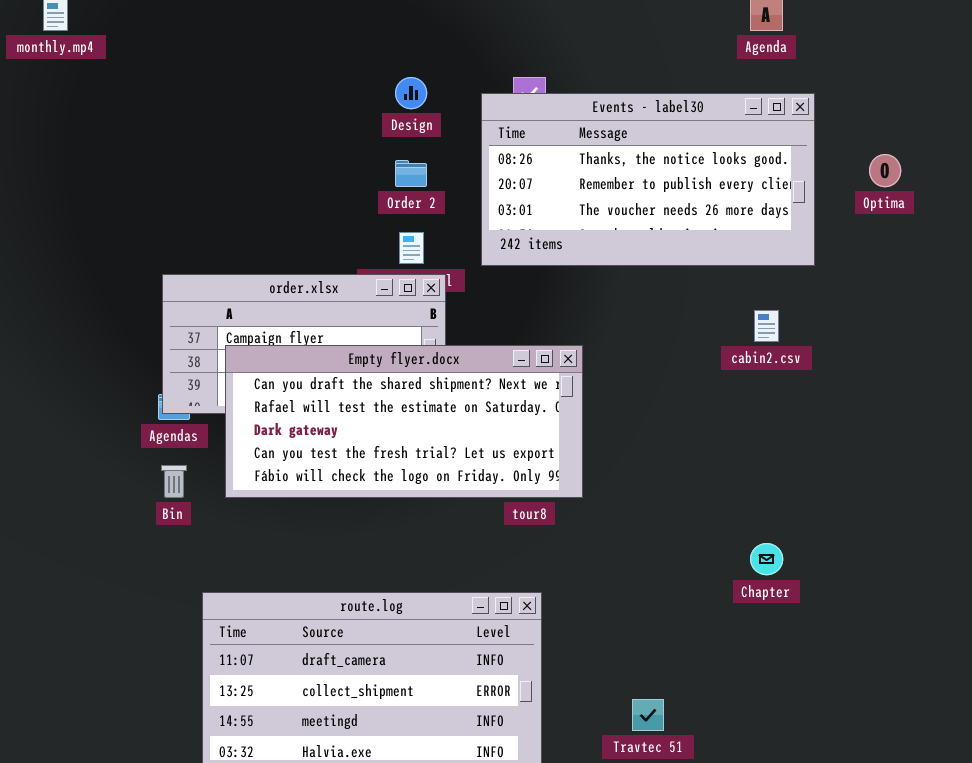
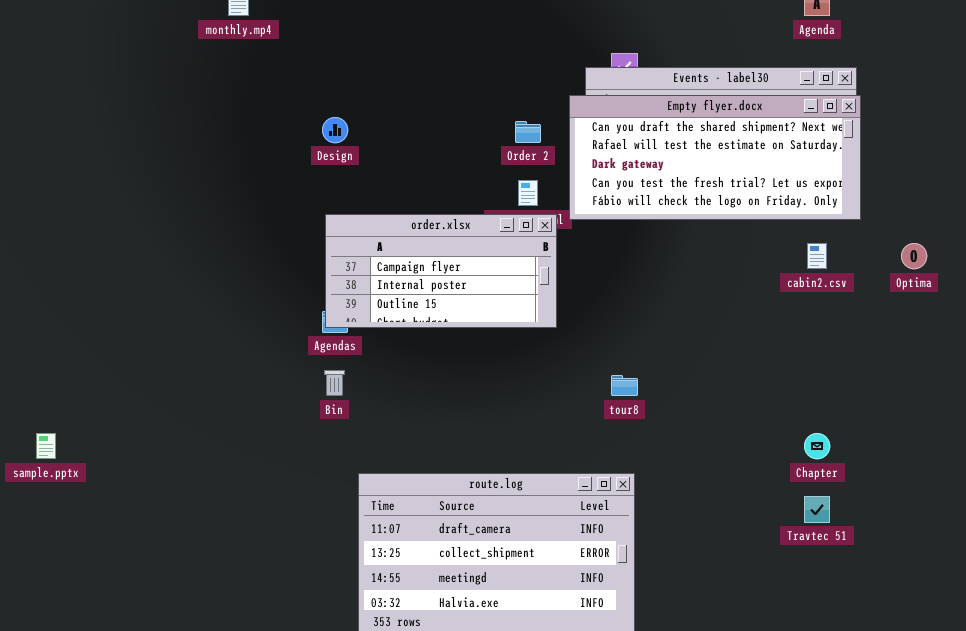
Design: [395,77,427,109] -> [322,117,348,143], moved
Optima: [869,154,901,187] -> [901,243,927,269], moved
Empty flyer.docx: [225,345,583,498] -> [569,95,861,220], moved
Travtec 51: [632,699,664,731] -> [804,496,830,523], moved

